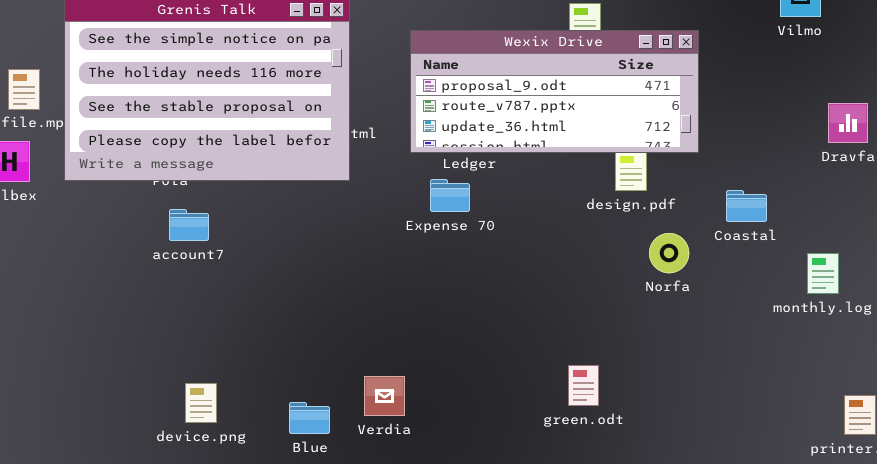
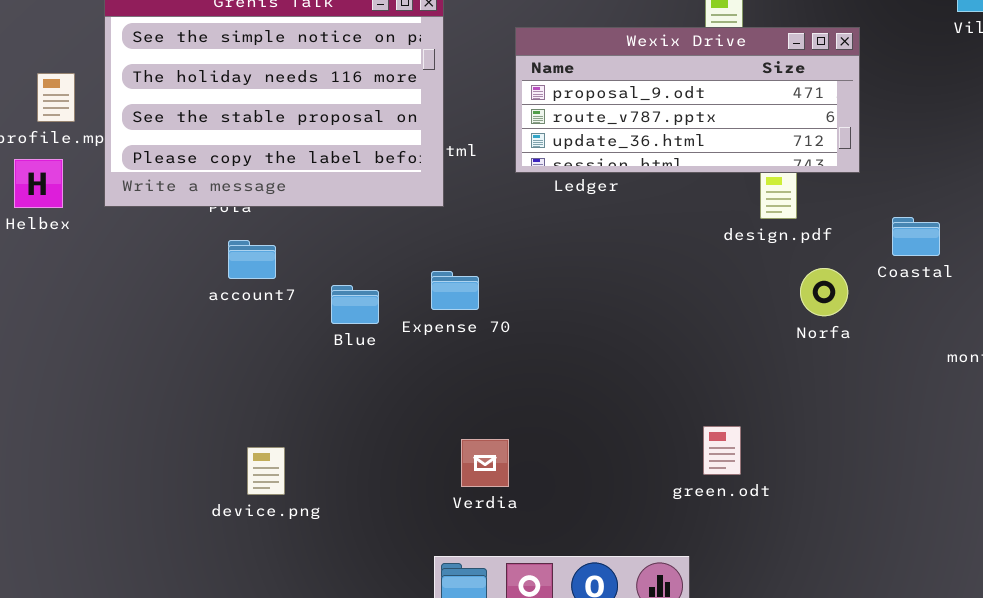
Expense 70: [430,179,470,212] -> [431,271,479,310], moved
Blue: [289,402,330,434] -> [331,285,379,324], moved

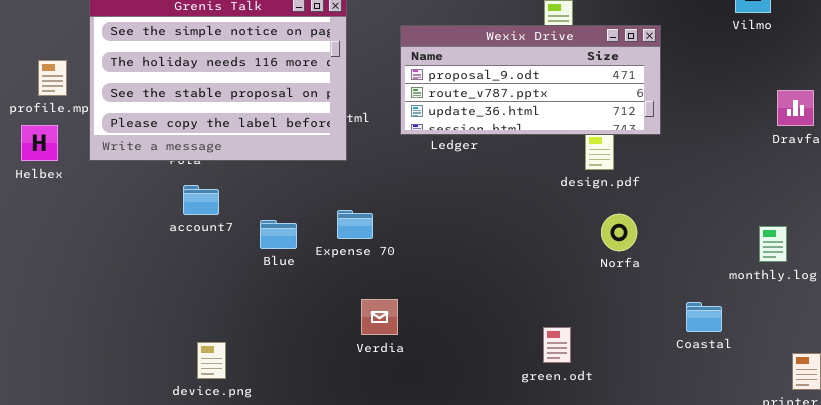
Coastal: [892,217,940,256] -> [686,302,722,332], moved
Norfa: [800,268,848,316] -> [601,214,637,251], moved
Verdia: [461,439,509,487] -> [361,299,398,335], moved

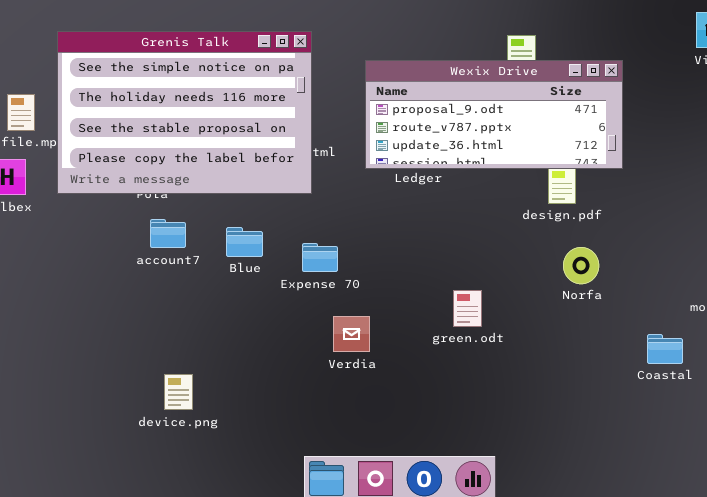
Blue: [260,220,297,249] -> [226,227,263,257], moved
Verdia: [361,299,398,335] -> [333,316,370,352], moved
green.odt: [543,327,571,363] -> [453,290,482,327], moved

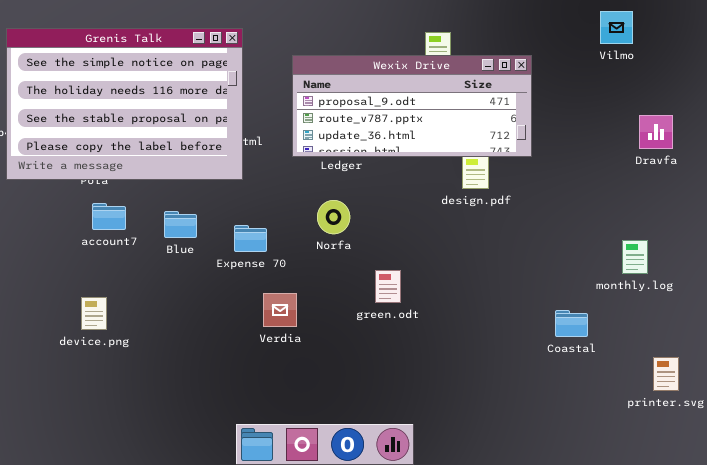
Norfa: [563,247,599,284] -> [317,200,350,234], moved
device.png: [164,374,193,410] -> [81,297,107,330], moved

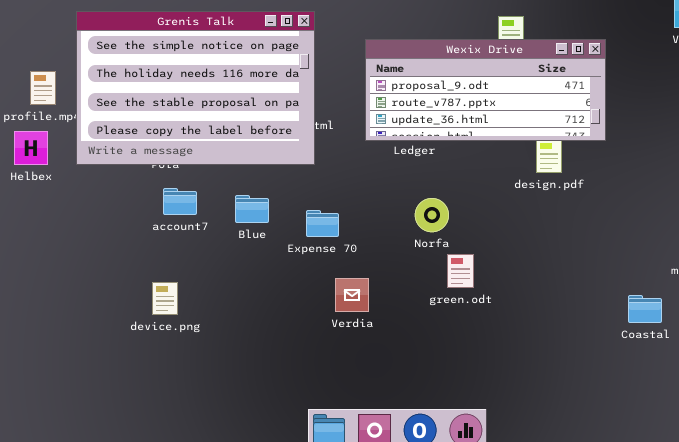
Norfa: [317,200,350,234] -> [415,198,449,232], moved

